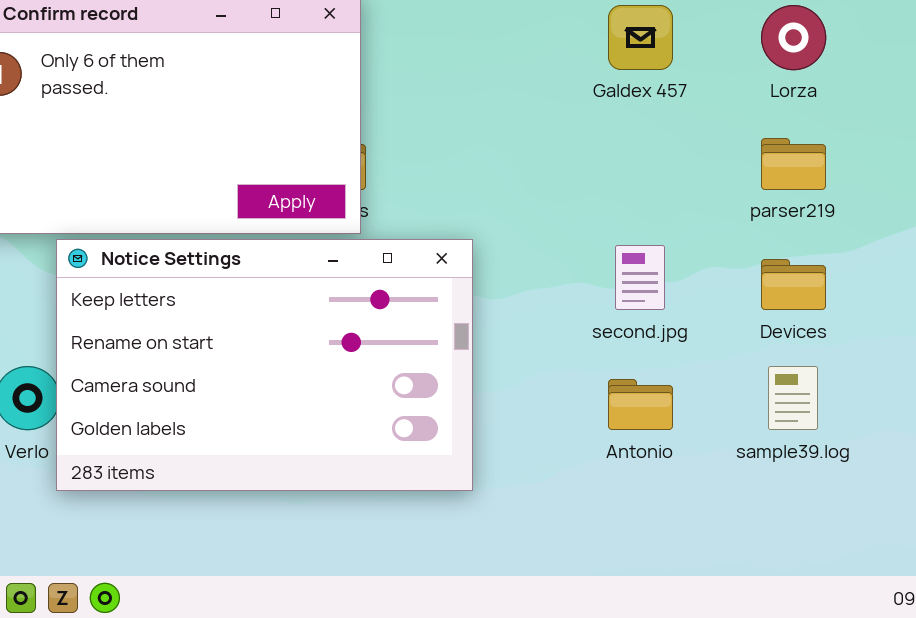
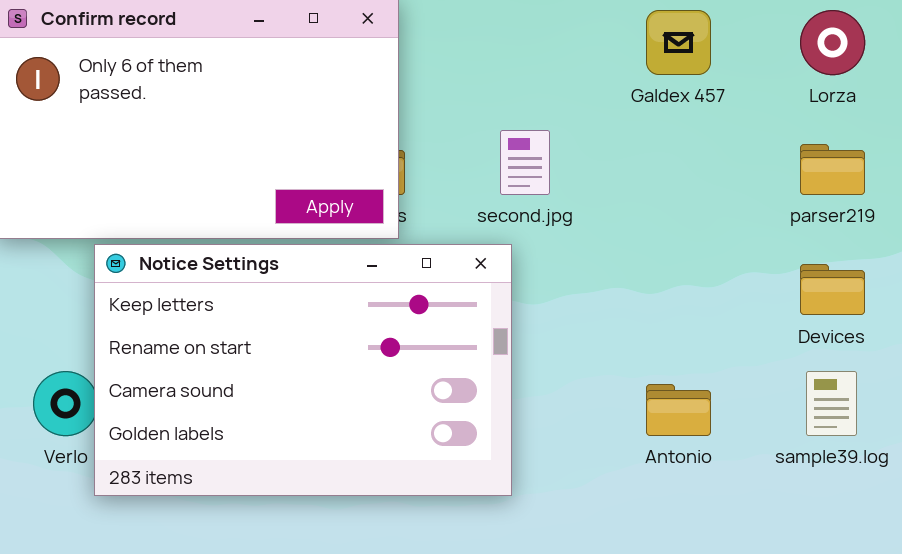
second.jpg: [615,245,665,310] -> [500,130,550,195], moved

